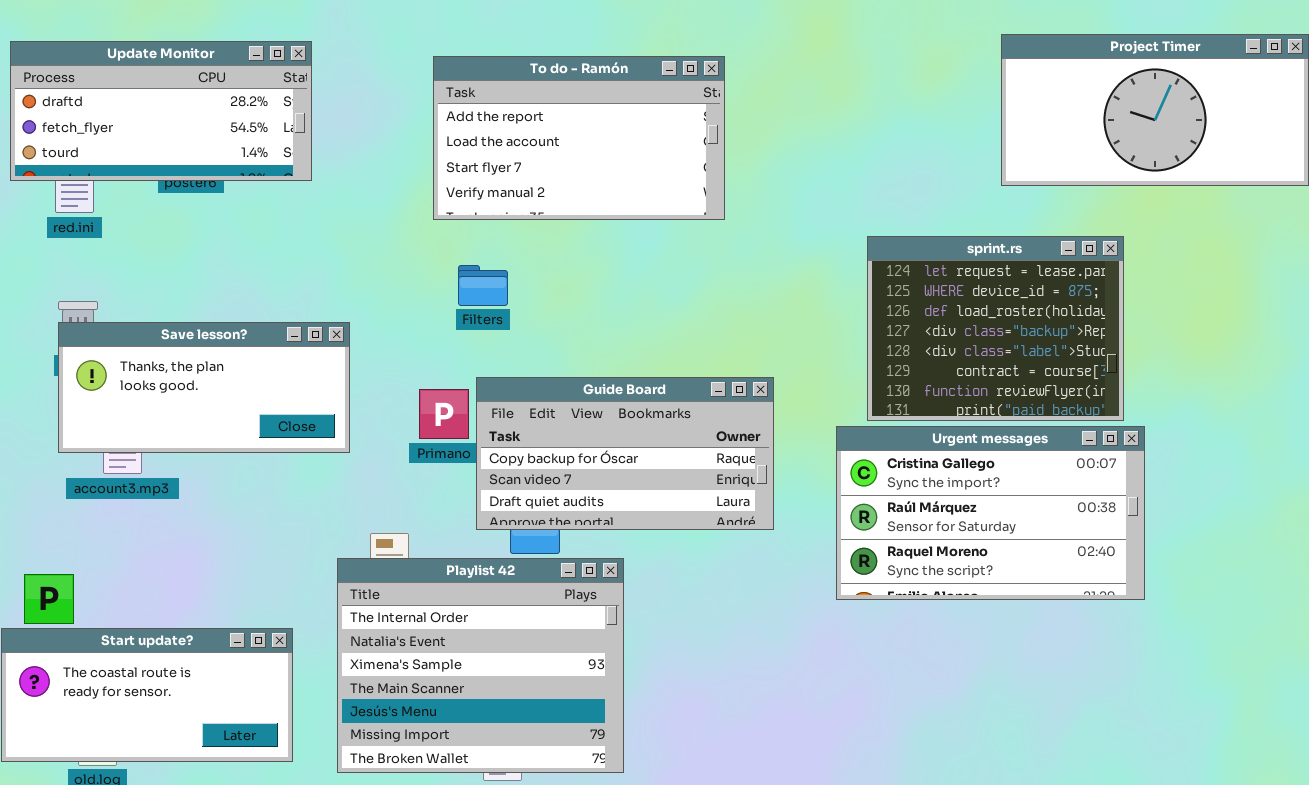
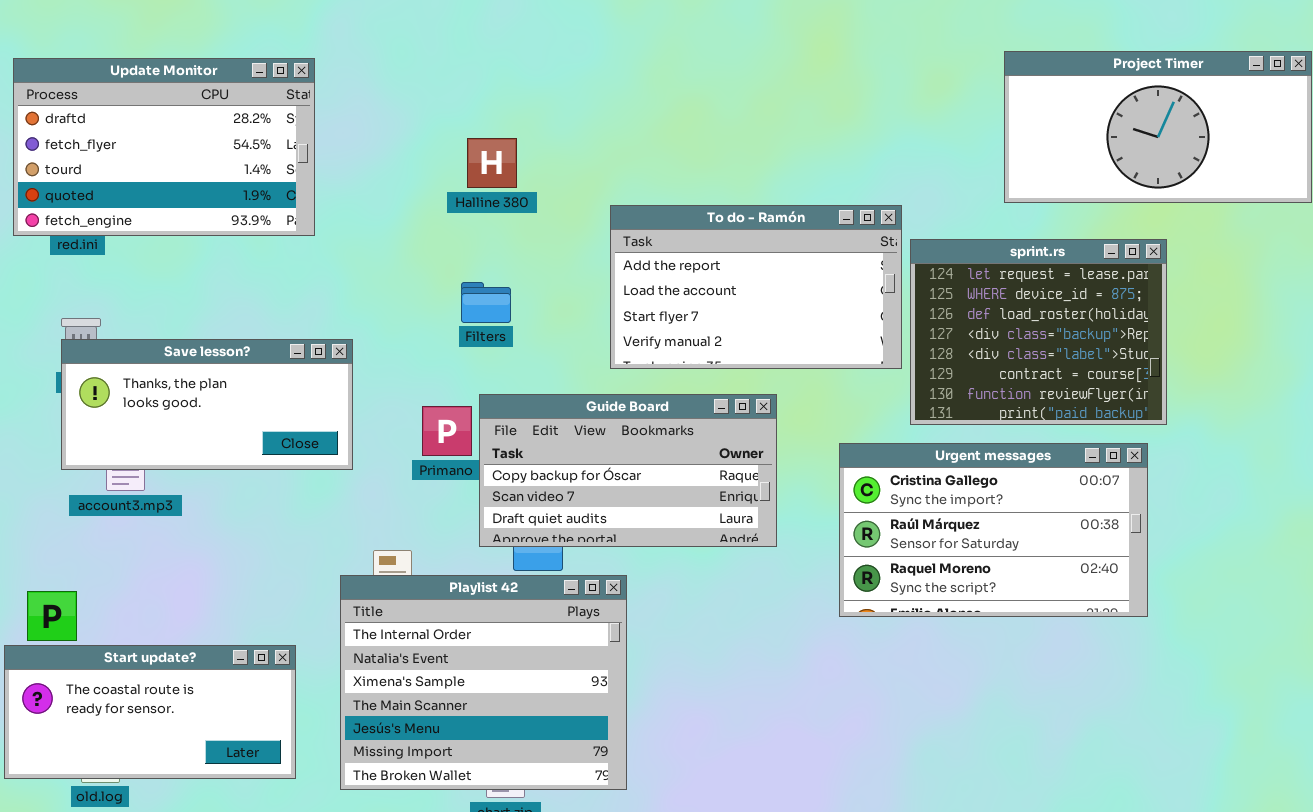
Update Monitor: [10,41,312,181] -> [13,58,315,236], resized
To do - Ramón: [433,56,725,220] -> [610,205,902,369], moved
sprint.rs: [867,236,1124,421] -> [910,239,1167,425], moved

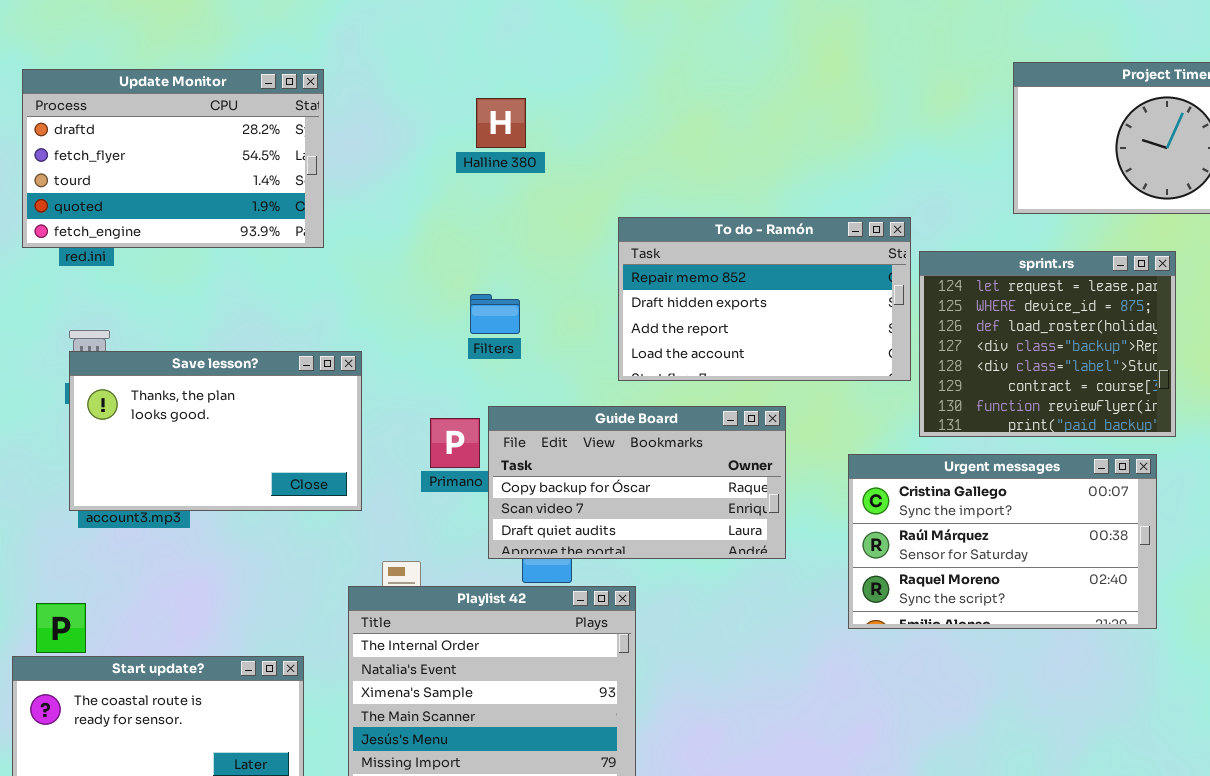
Halline 380: [467,138,517,188] -> [476,98,526,148], moved
To do - Ramón: [610,205,902,369] -> [618,217,911,381], scrolled up 2 rows
Save lesson?: [61,339,353,470] -> [69,351,362,511], resized

